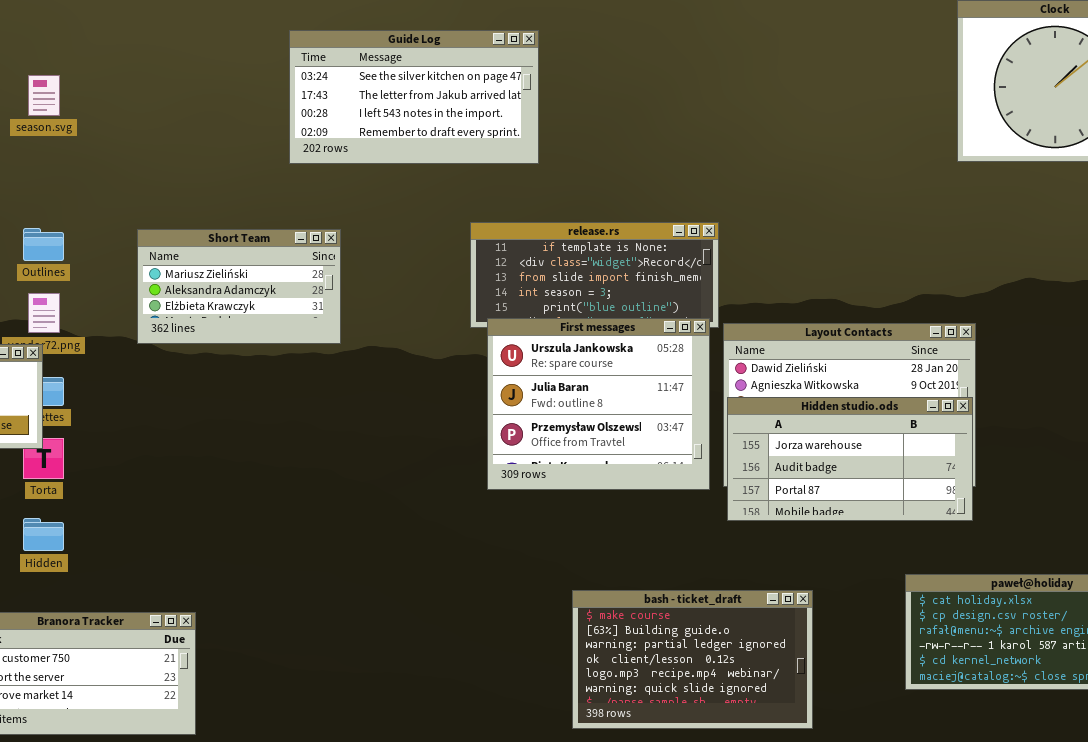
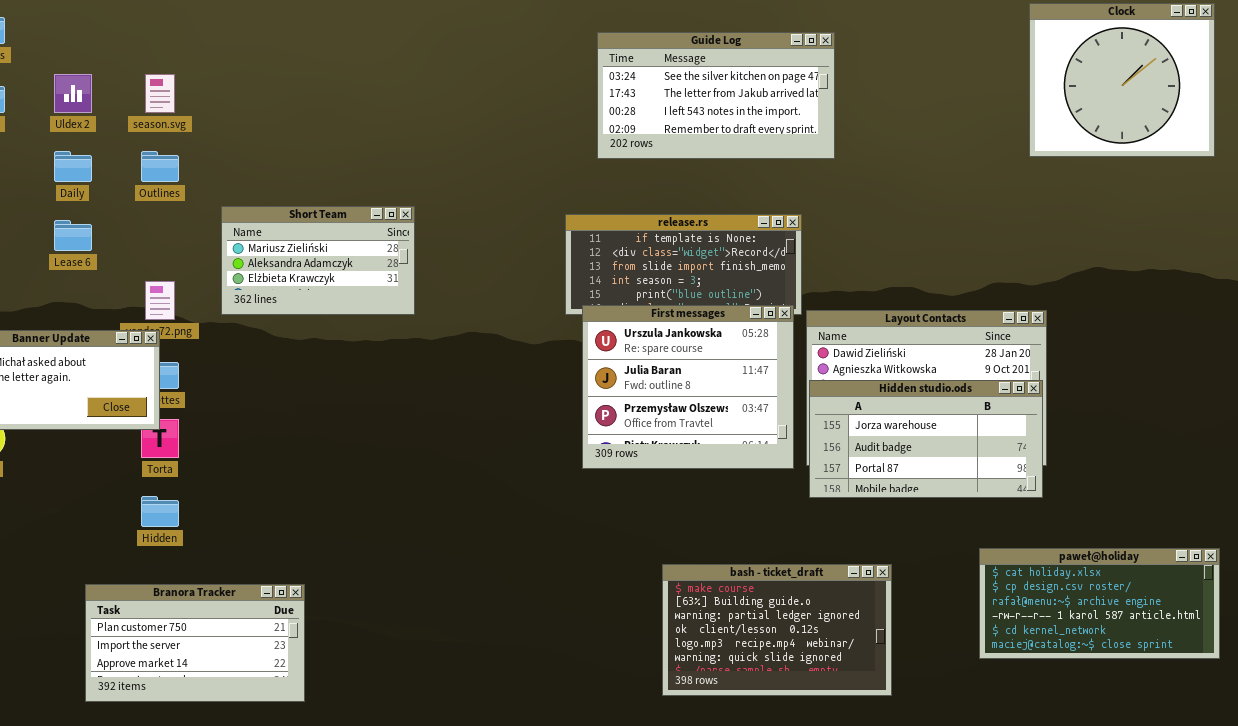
Guide Log: [289,30,539,164] -> [597,32,835,159], moved
Outlines: [23,228,64,261] -> [141,151,179,182], moved
Short Team: [137,229,341,344] -> [221,206,415,315], moved

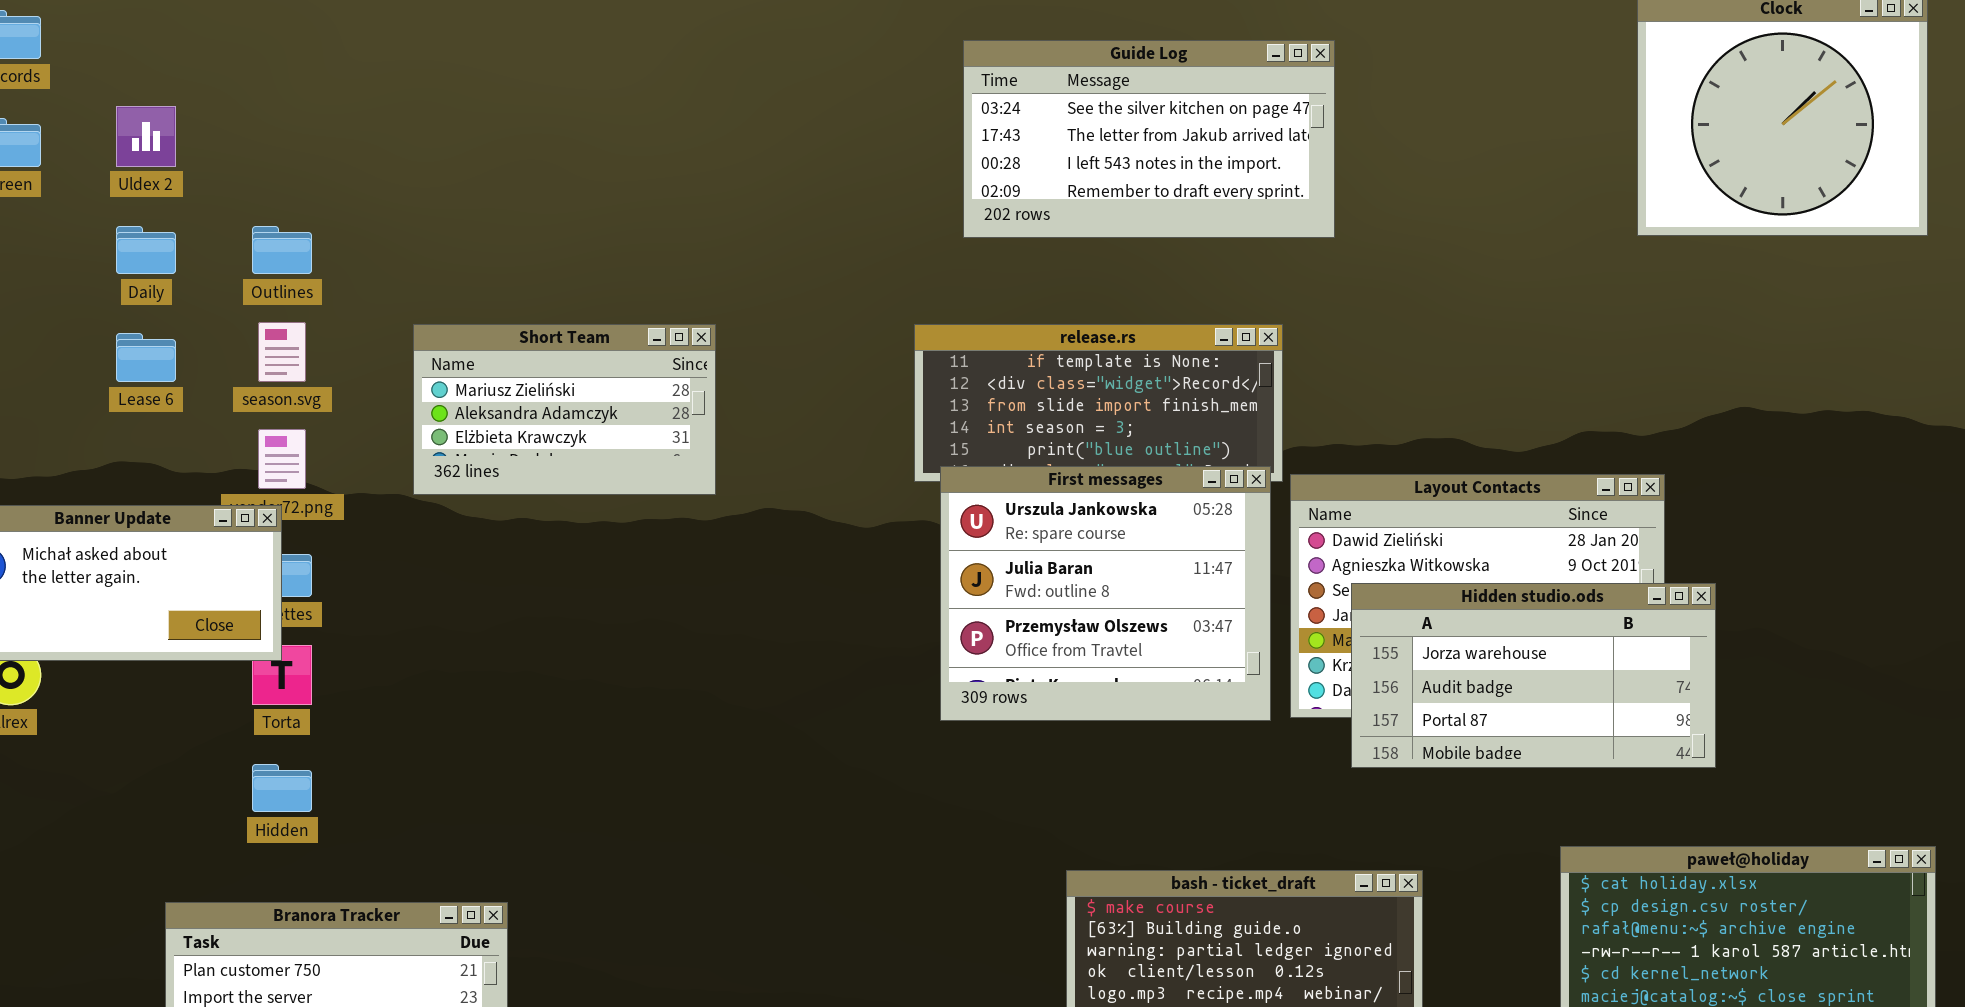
season.svg: [145,74,175,113] -> [258,322,306,382], moved
Short Team: [221,206,415,315] -> [413,324,716,495], moved
Hidden studio.ods: [809,380,1043,498] -> [1351,583,1716,768], moved

